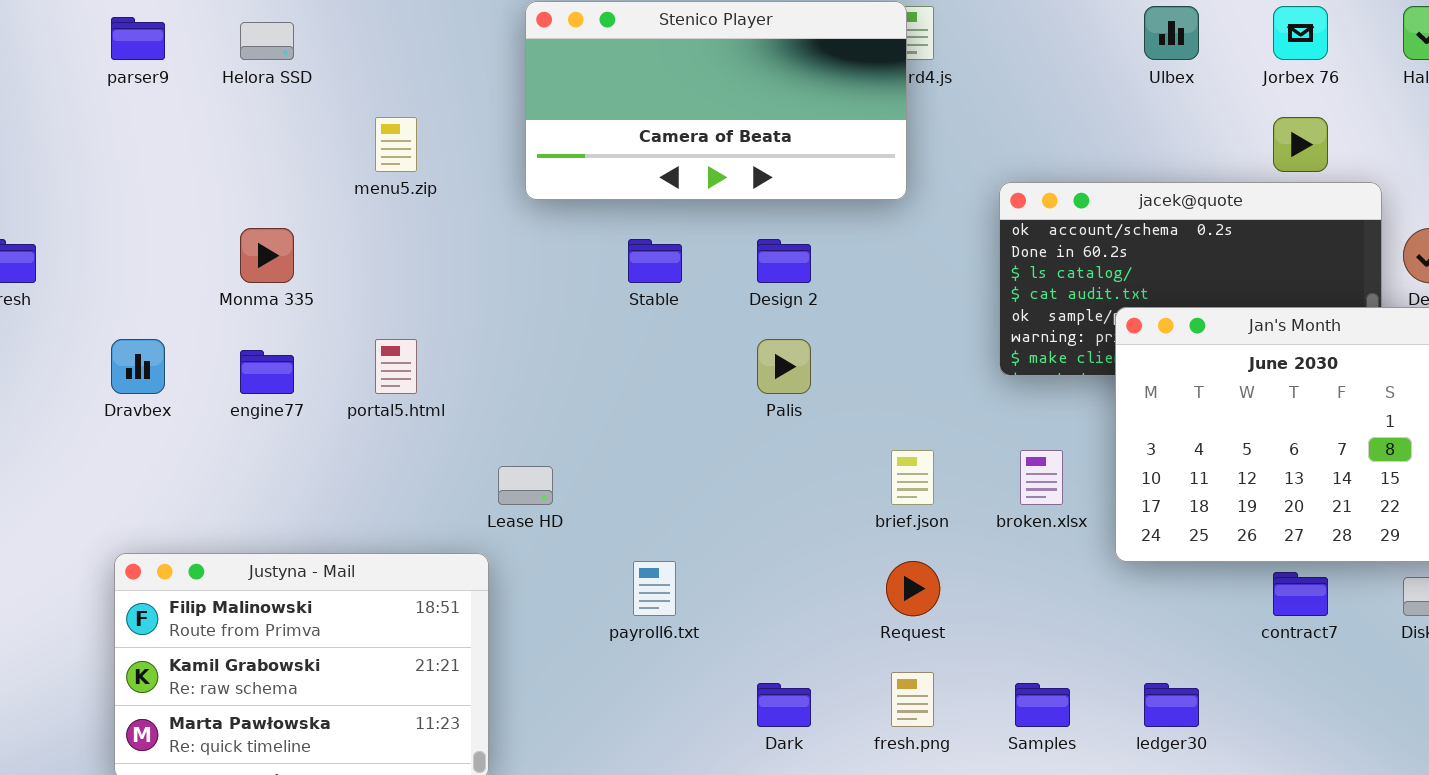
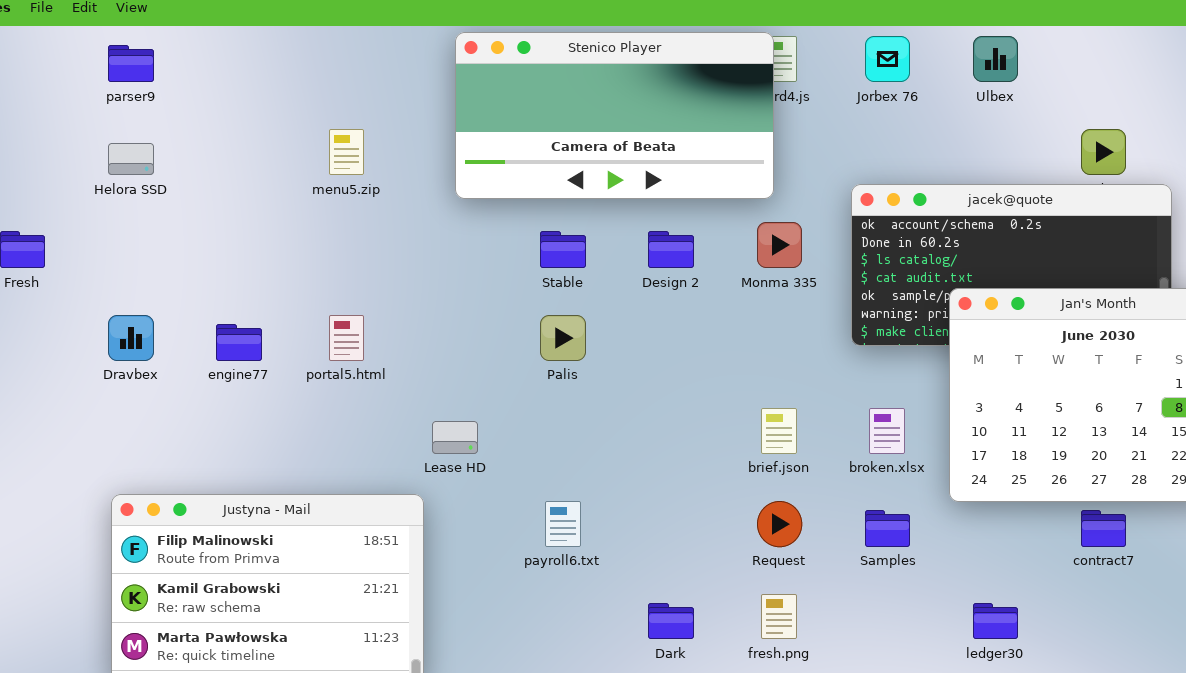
Jorbex 76: [1273,6,1328,60] -> [865,36,910,82], moved
Helora SSD: [240,22,294,60] -> [108,143,154,175], moved
Monma 335: [240,228,294,283] -> [757,222,802,268], moved
Palis: [757,339,811,394] -> [540,315,586,361], moved
Samples: [1015,683,1070,727] -> [865,510,910,547], moved

